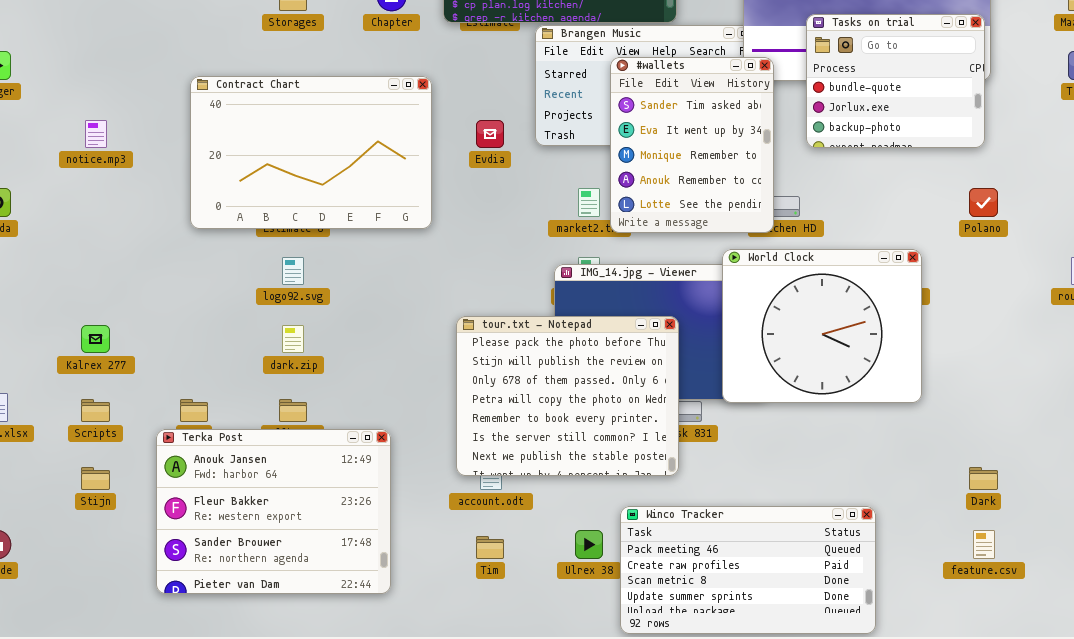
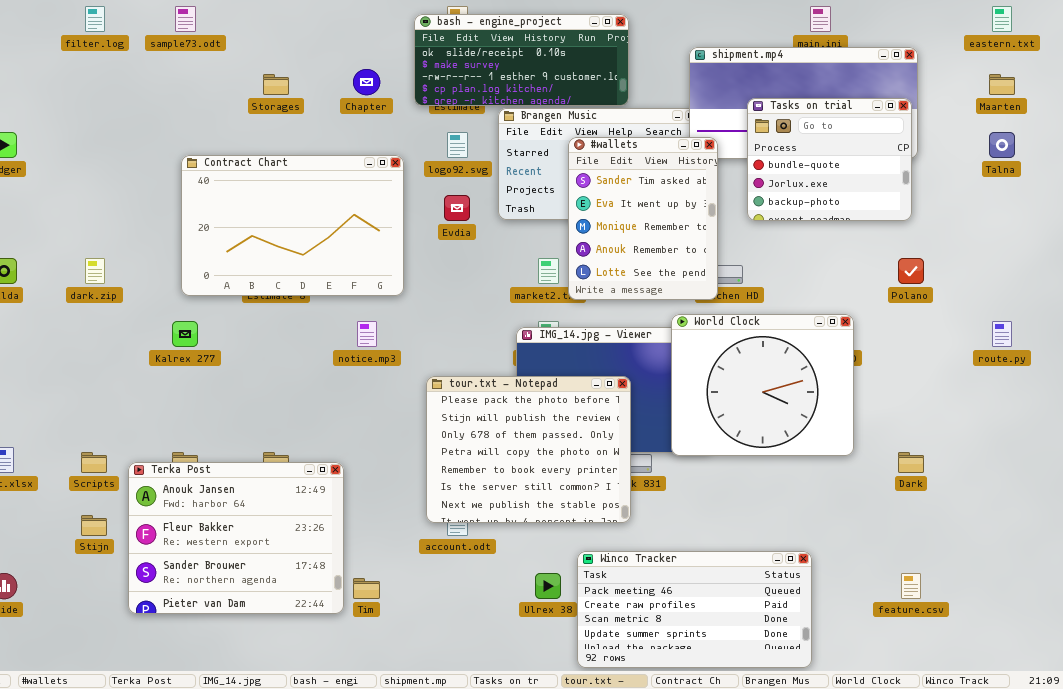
notice.mp3: [85,120,107,148] -> [357,321,377,347], moved
logo92.svg: [282,257,304,285] -> [447,132,468,158], moved
Kalrex 277: [81,325,110,353] -> [172,321,198,347], moved
dark.zip: [282,325,304,353] -> [85,258,105,284], moved
Terka Post: [156,429,391,594] -> [128,462,344,614], moved
Dark: [969,467,998,490] -> [898,452,924,473], moved
Tim: [476,536,504,559] -> [353,578,380,599], moved

